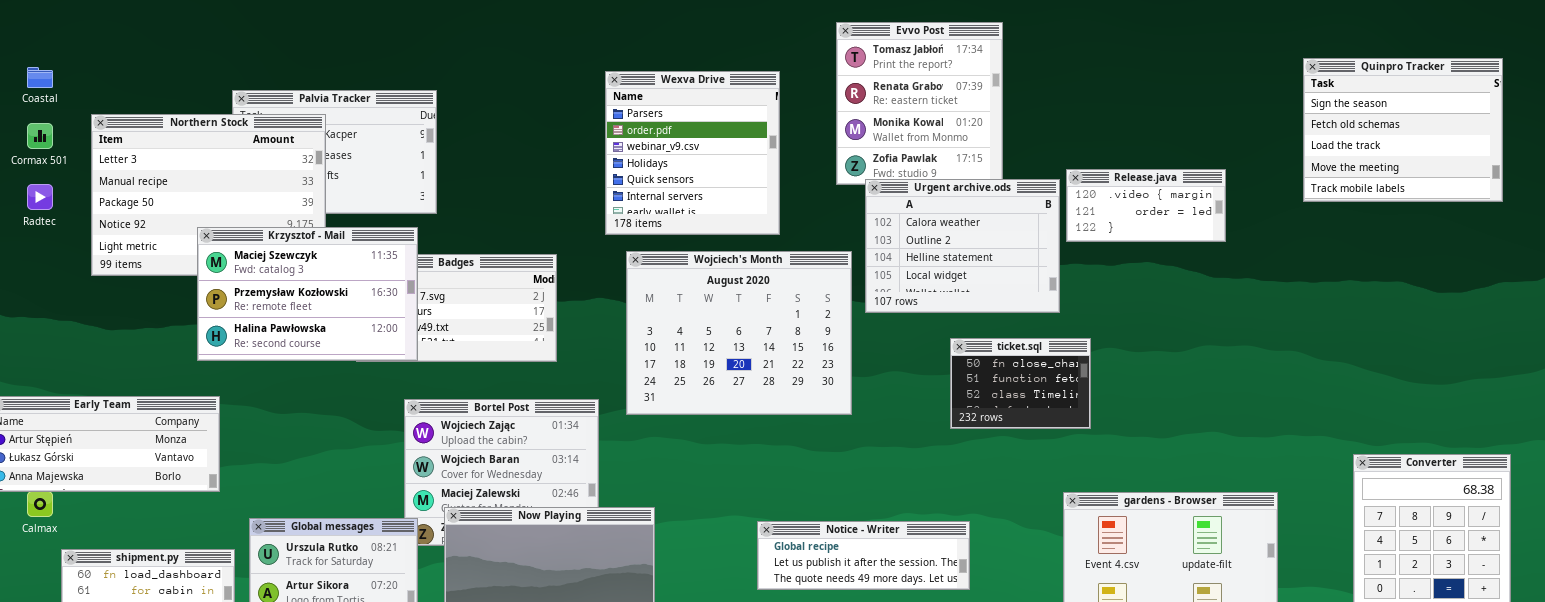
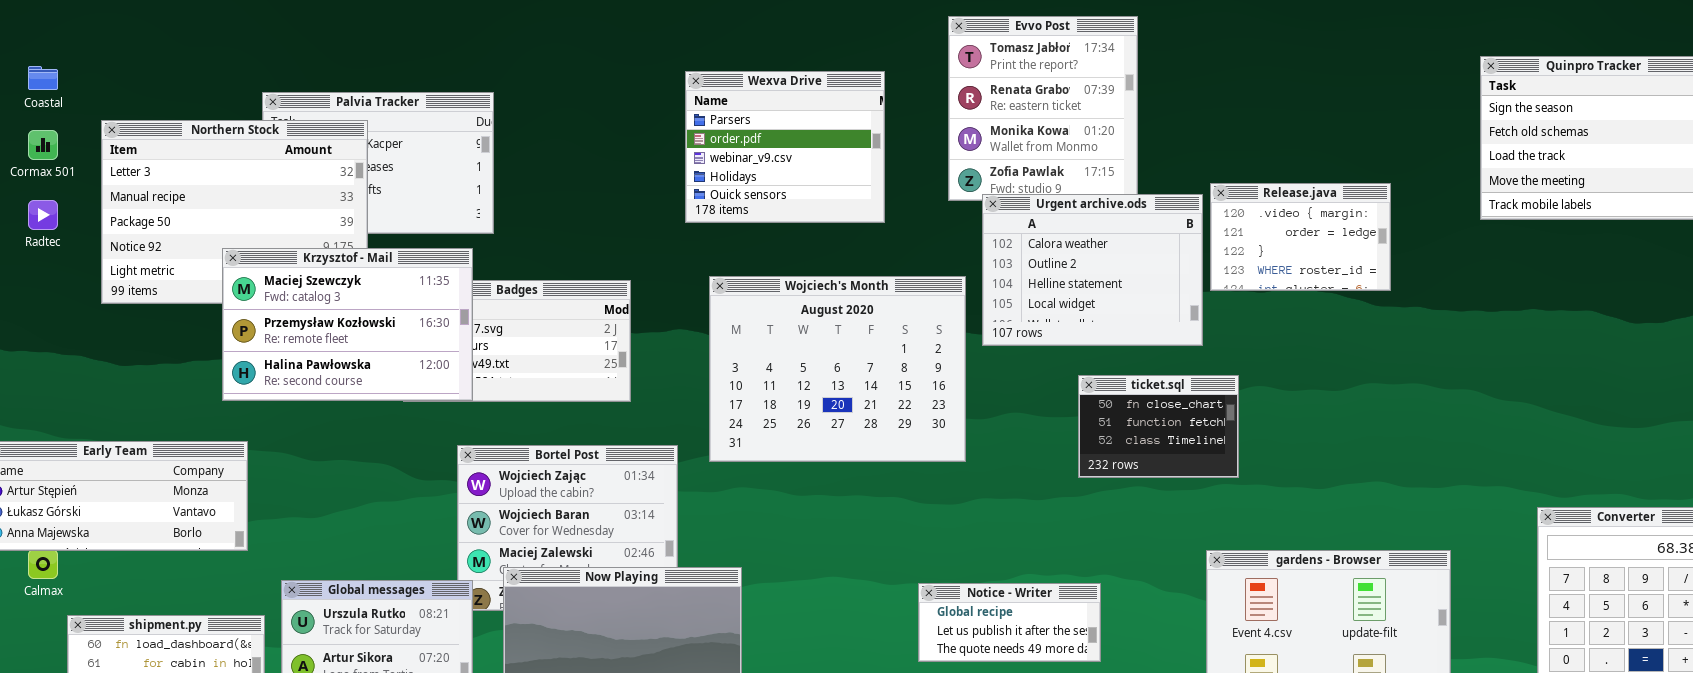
Wexva Drive: [605,71,780,235] -> [685,71,885,223], resized
Release.java: [1066,169,1226,242] -> [1210,183,1391,291], resized
Notice - Writer: [757,521,970,590] -> [918,583,1101,662], resized

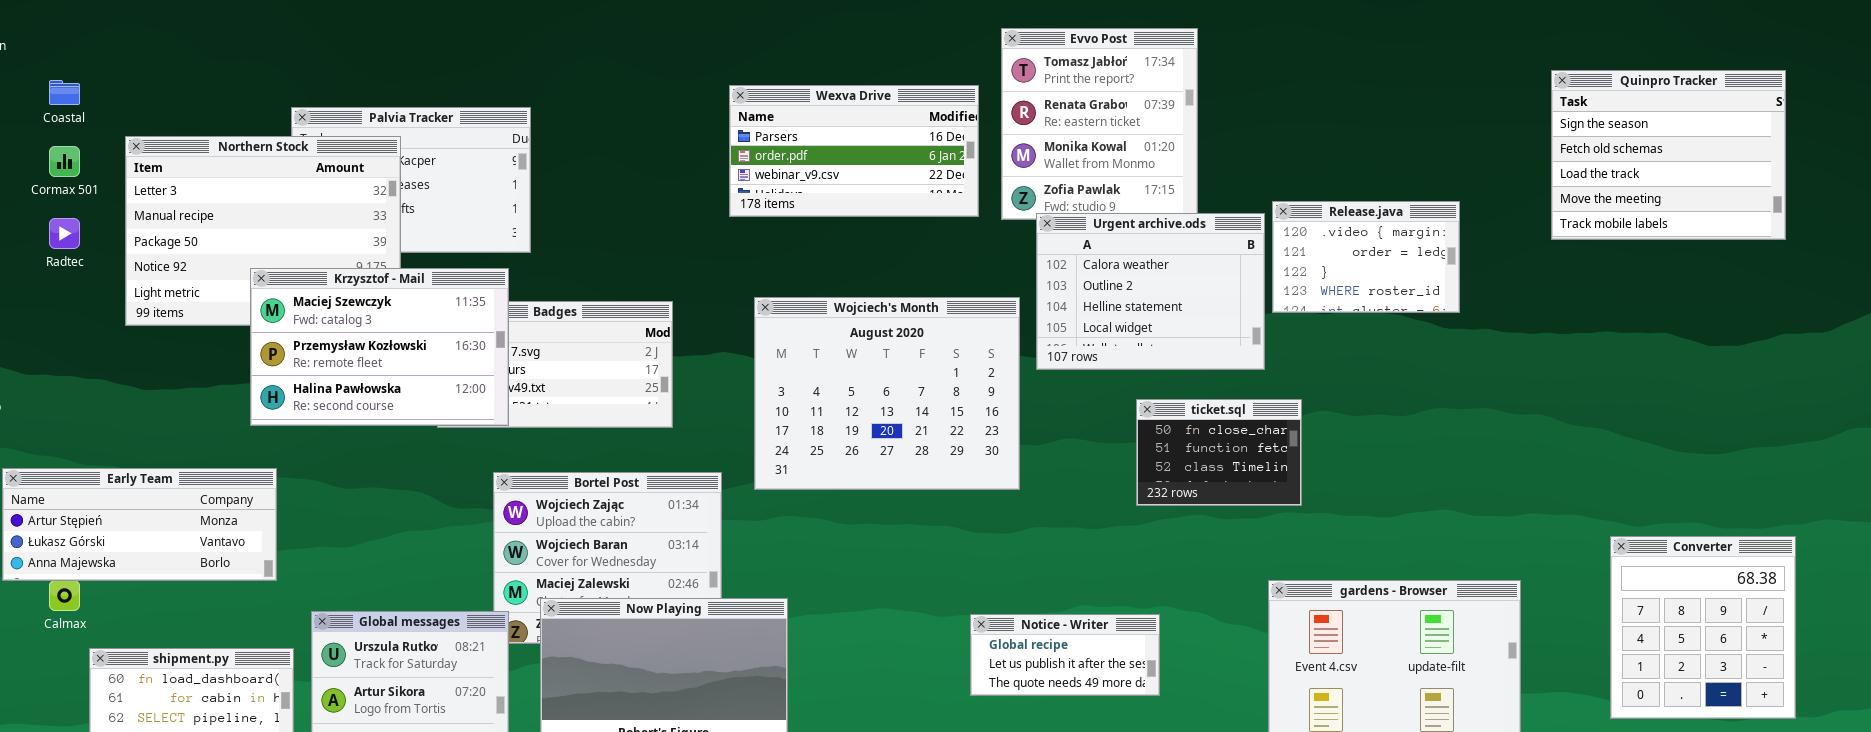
Wexva Drive: [685,71,885,223] -> [729,85,979,217], resized

